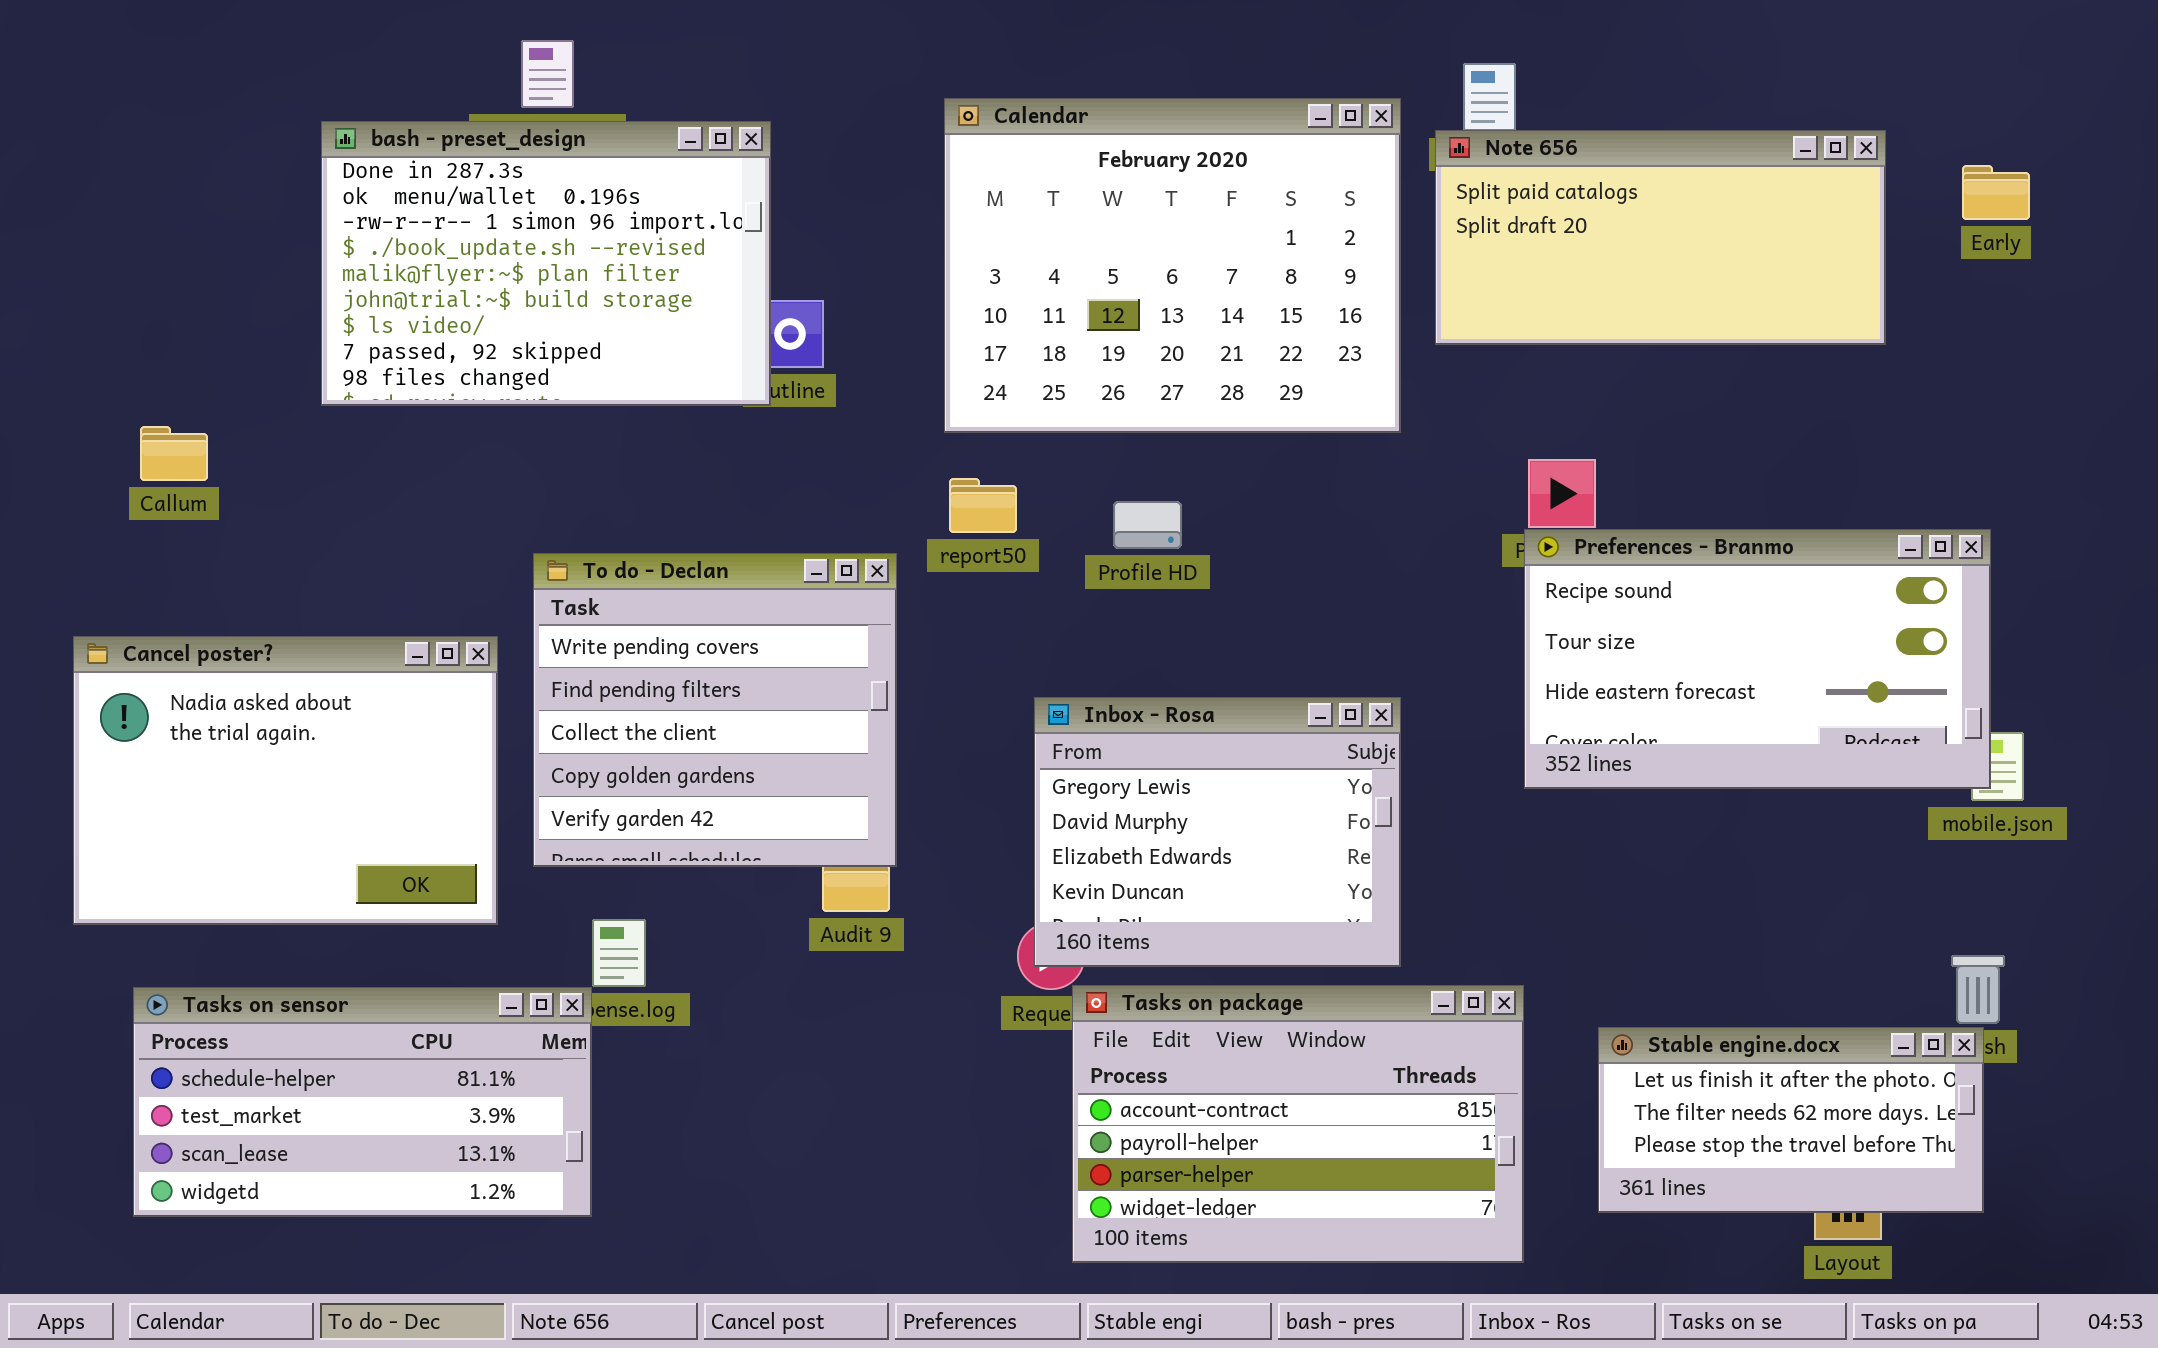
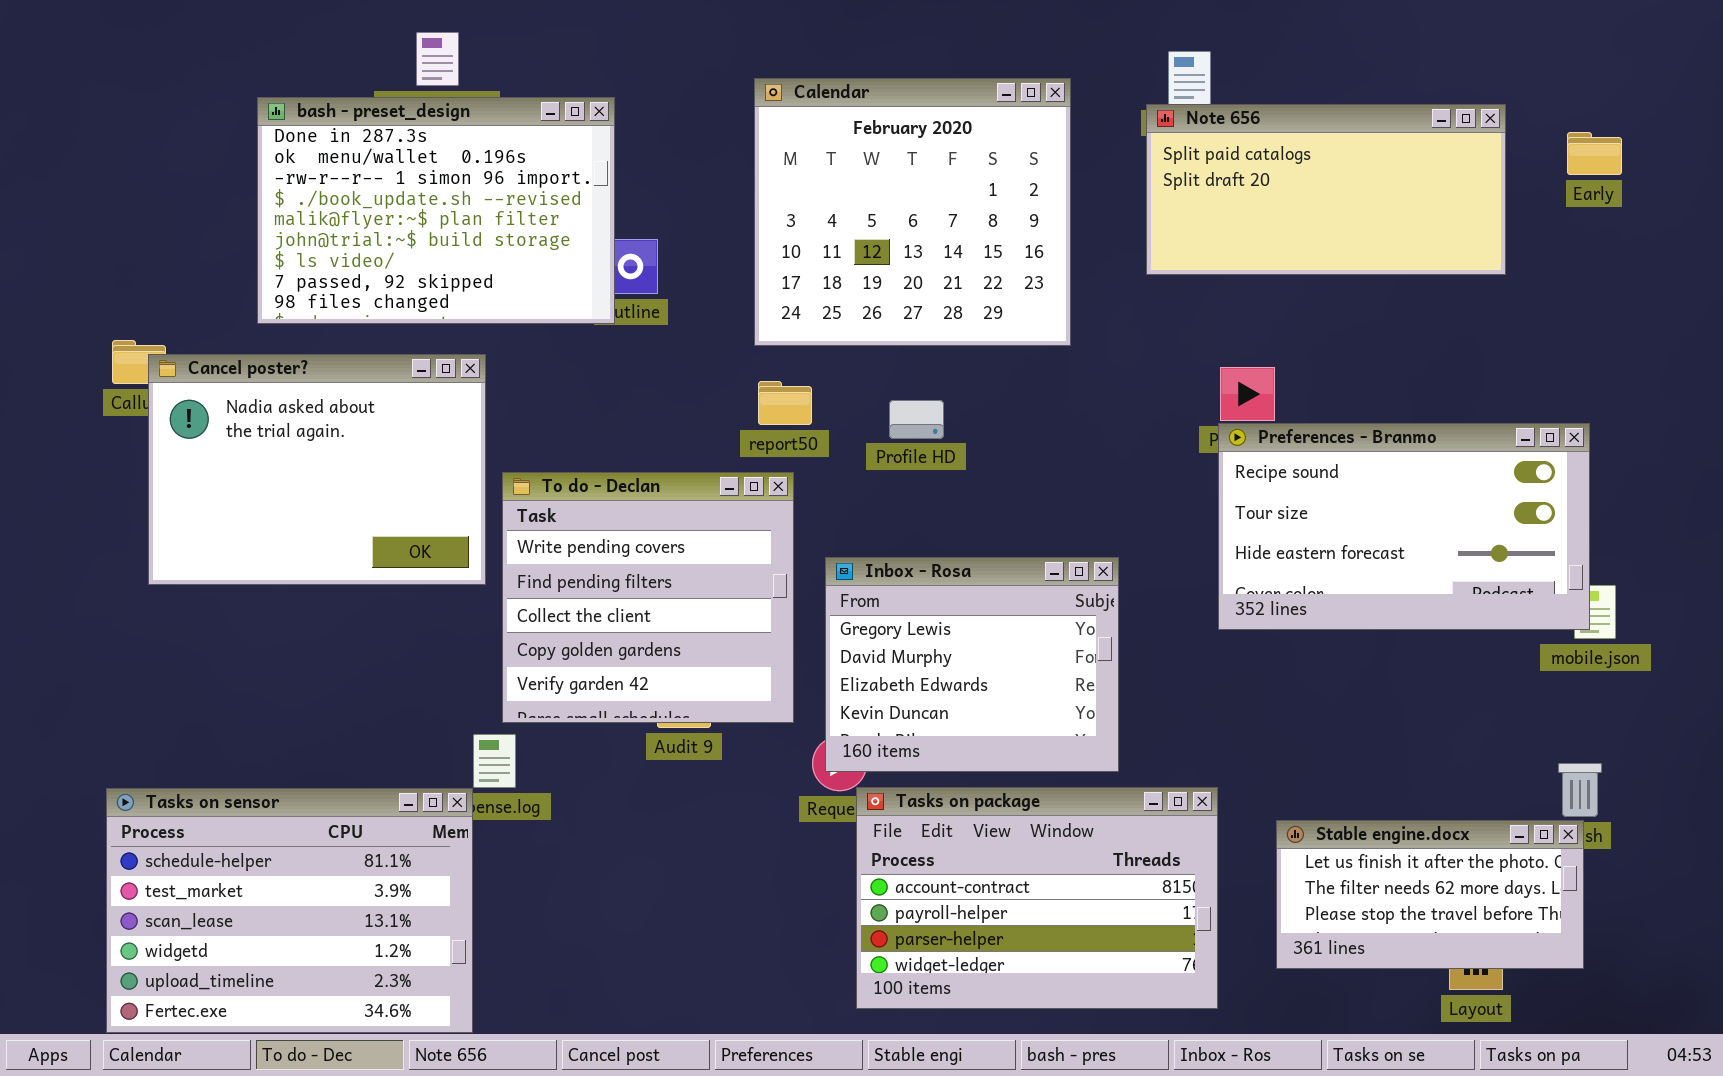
Calendar: [944,98,1401,433] -> [754,78,1071,346], resized
To do - Declan: [533,553,897,867] -> [502,472,794,723], moved
Cancel poster?: [73,636,498,925] -> [148,354,486,585], moved
Tasks on sensor: [133,987,592,1217] -> [106,788,473,1033], resized

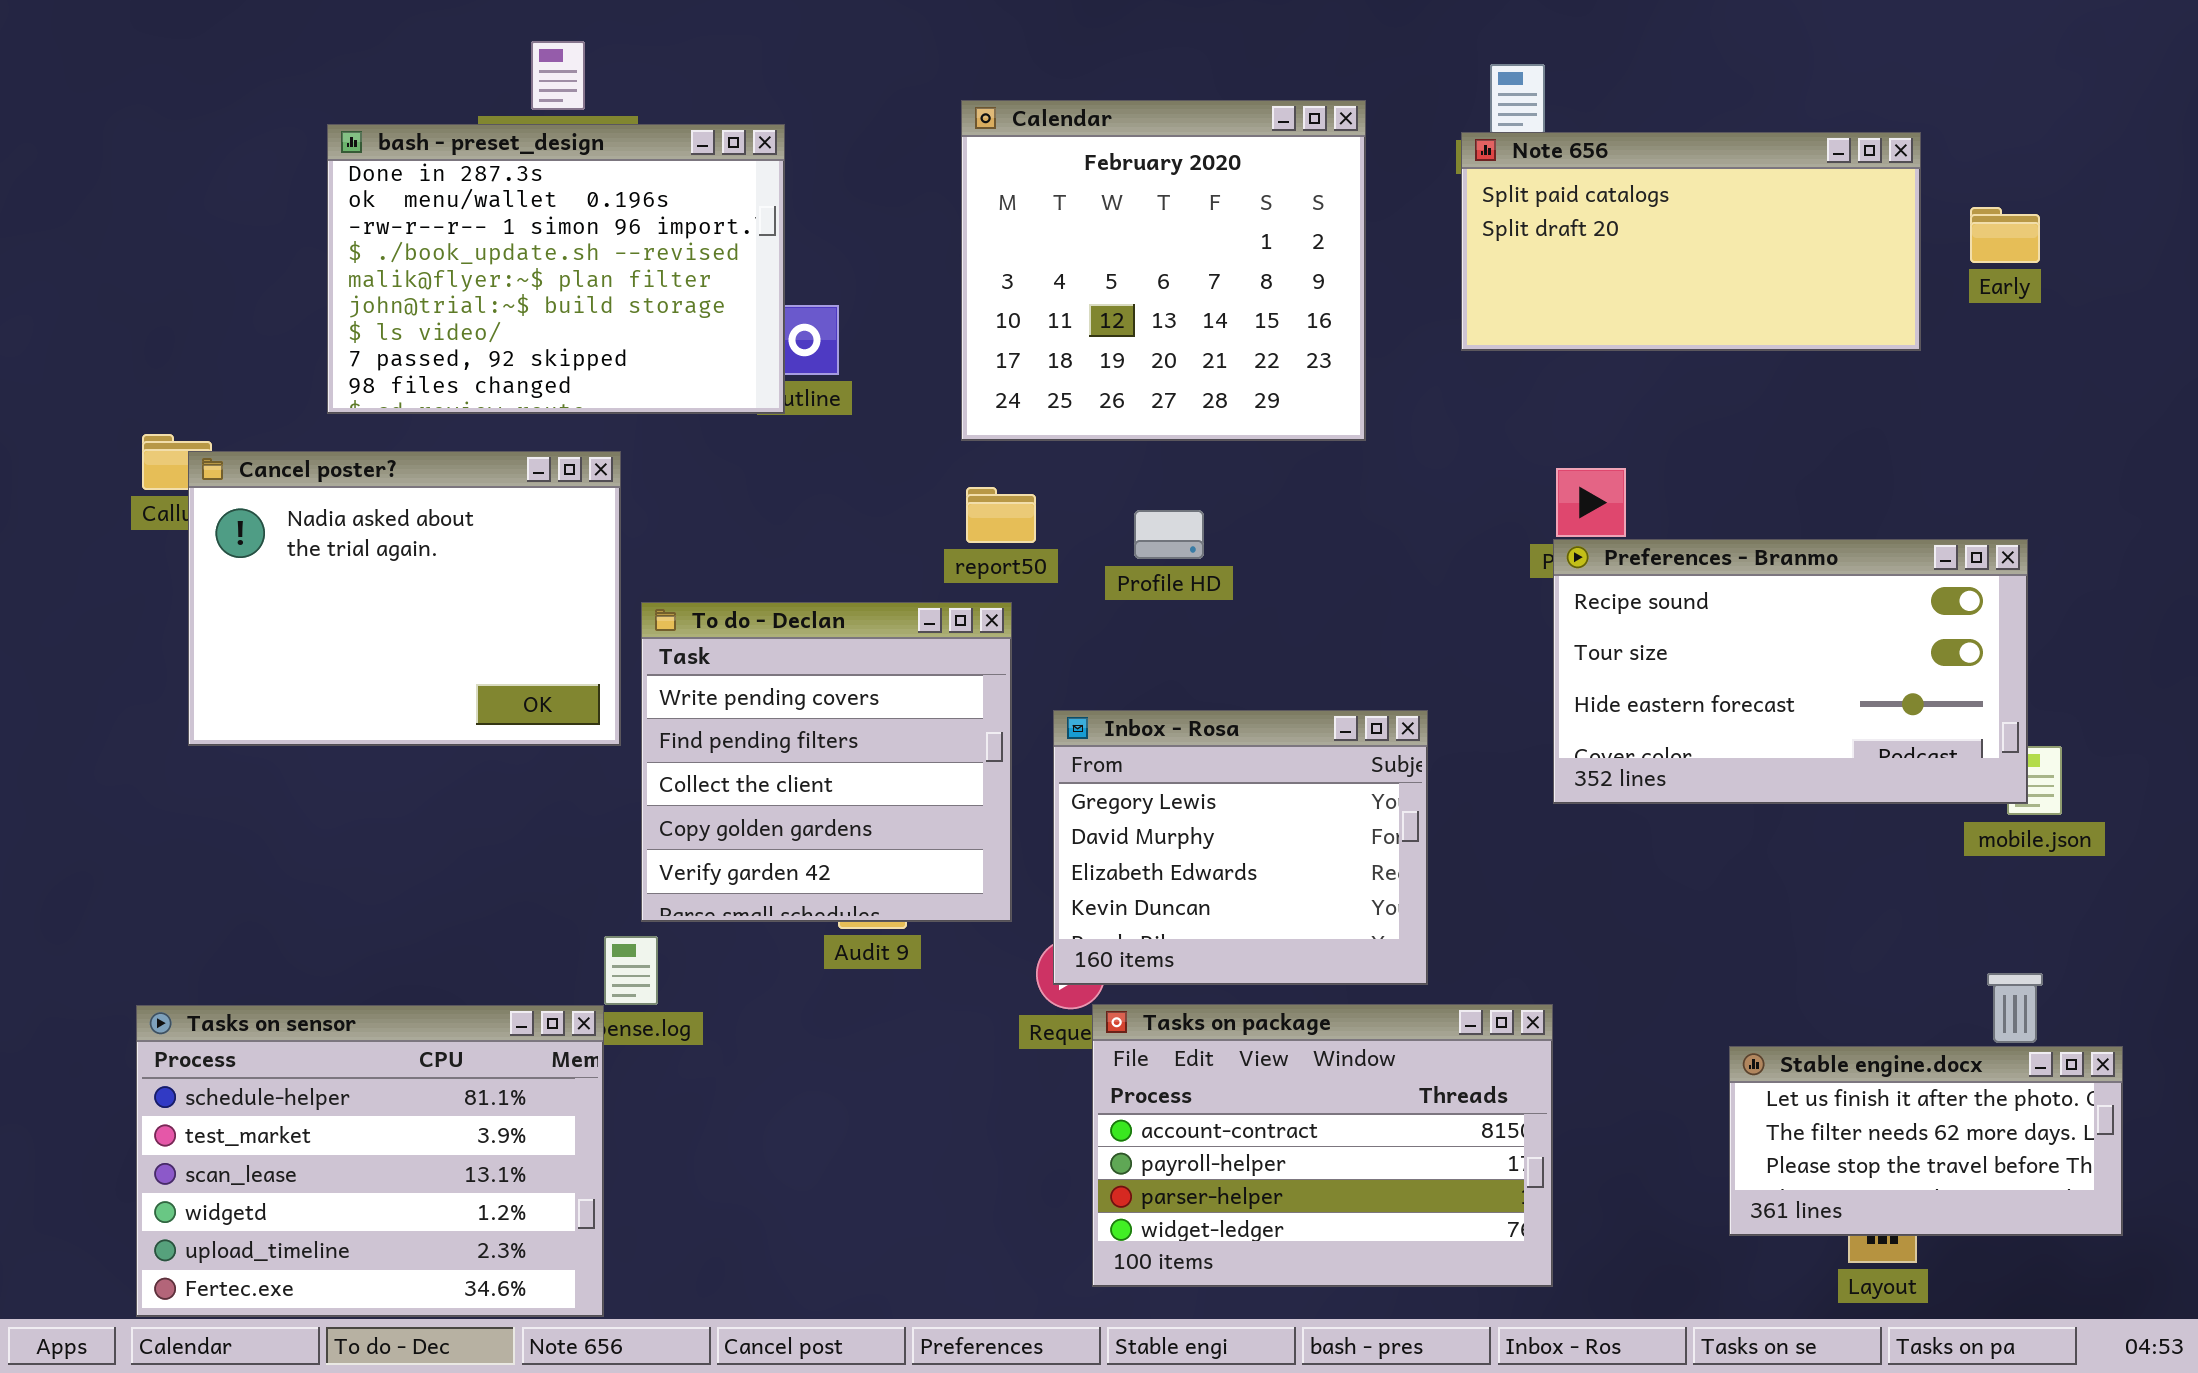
Early: [1567,132,1622,175] -> [1970,207,2040,263], moved
Stable engine.docx: [1276,820,1584,969] -> [1729,1046,2123,1236], moved

